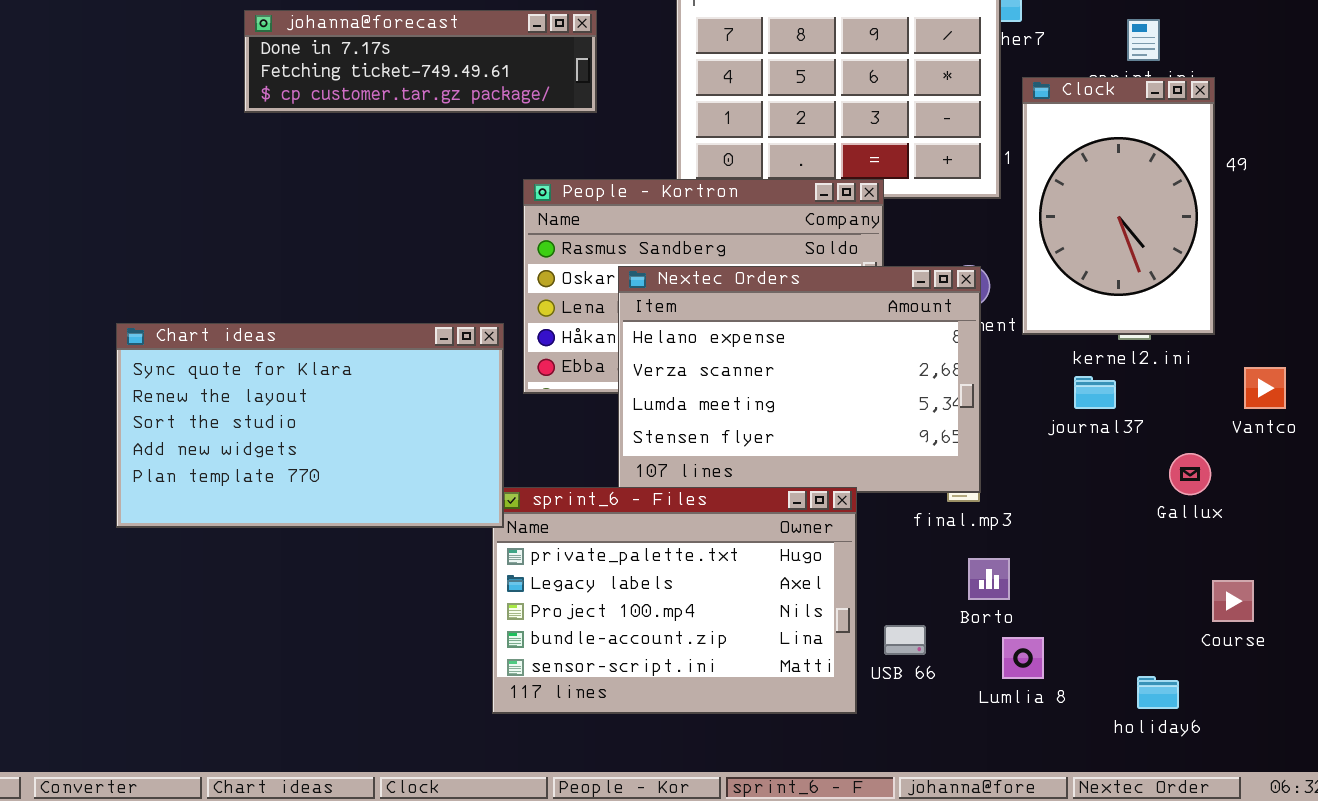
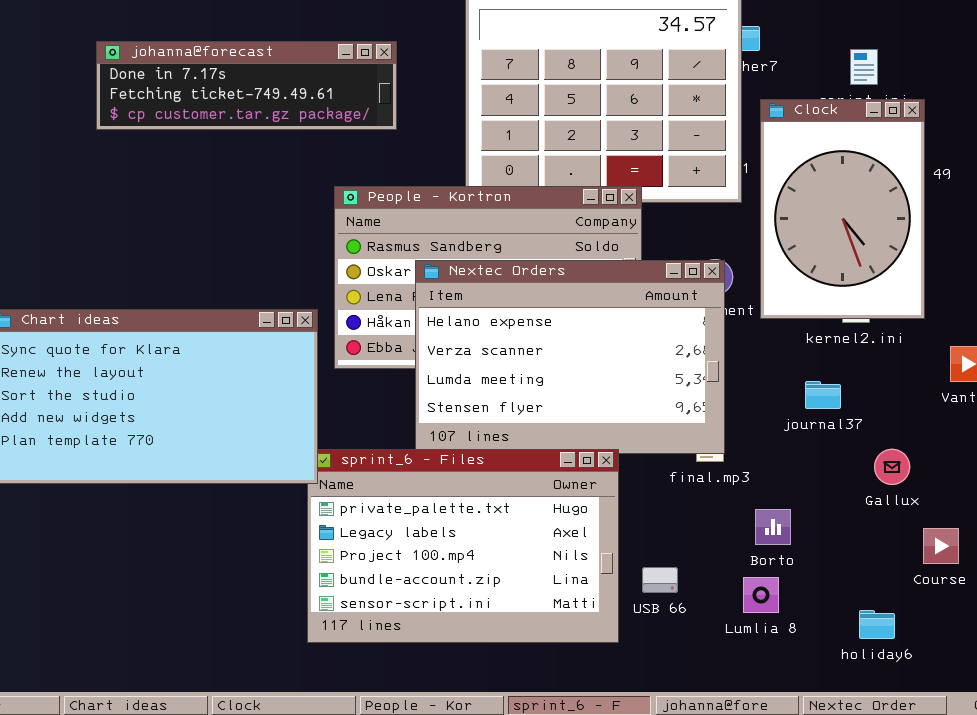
journal37: [1074,376,1116,409] -> [805,381,841,409], moved
Gallux: [1169,453,1211,495] -> [874,449,910,485], moved
Borto: [968,558,1010,600] -> [755,509,791,545], moved

